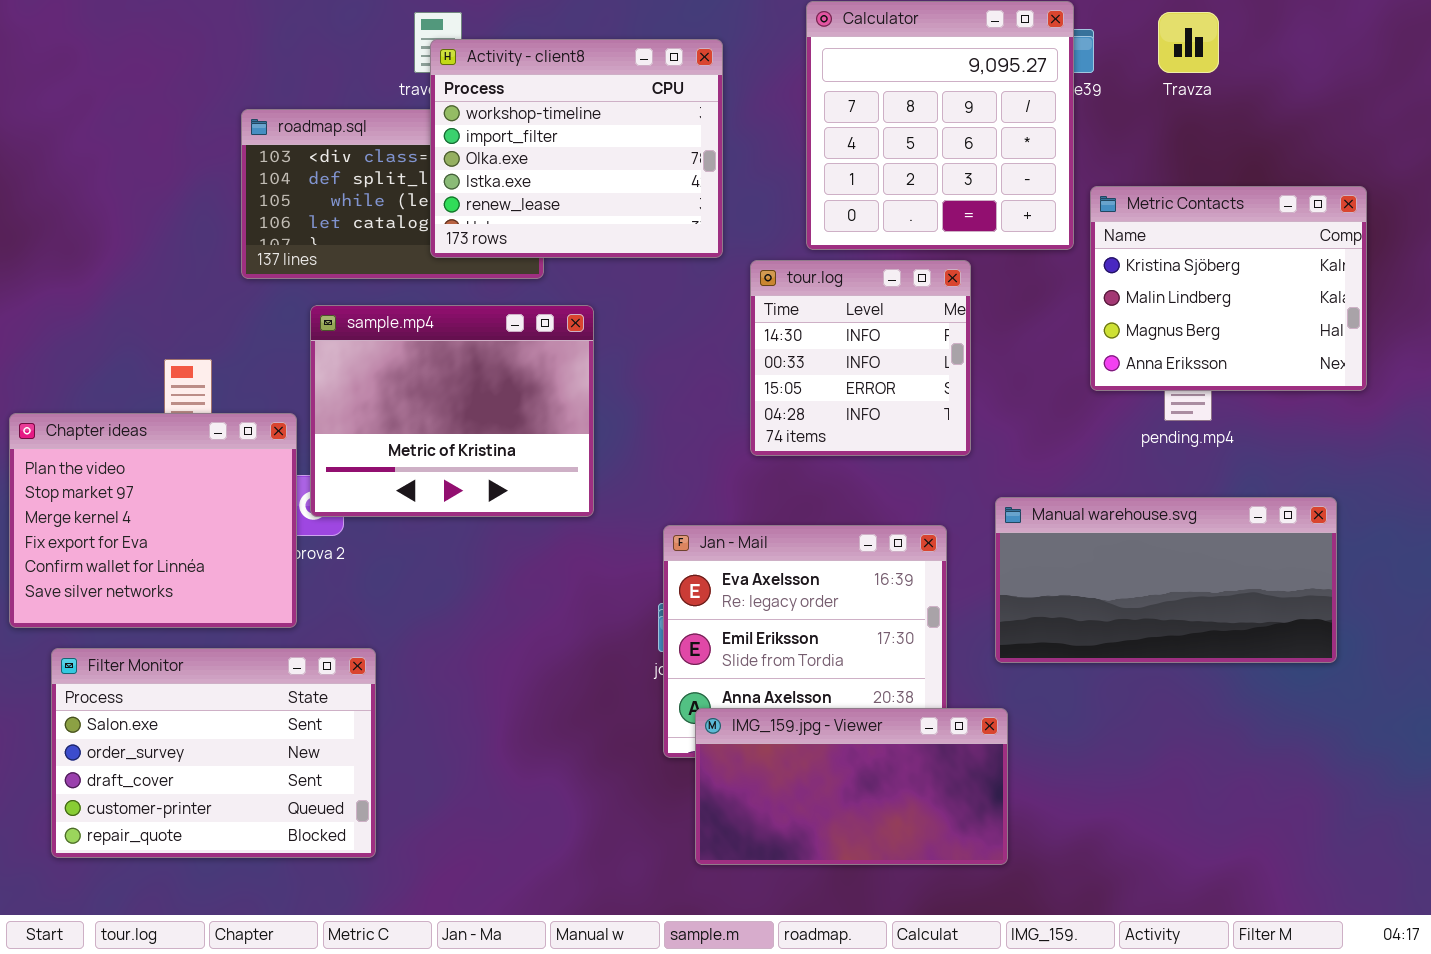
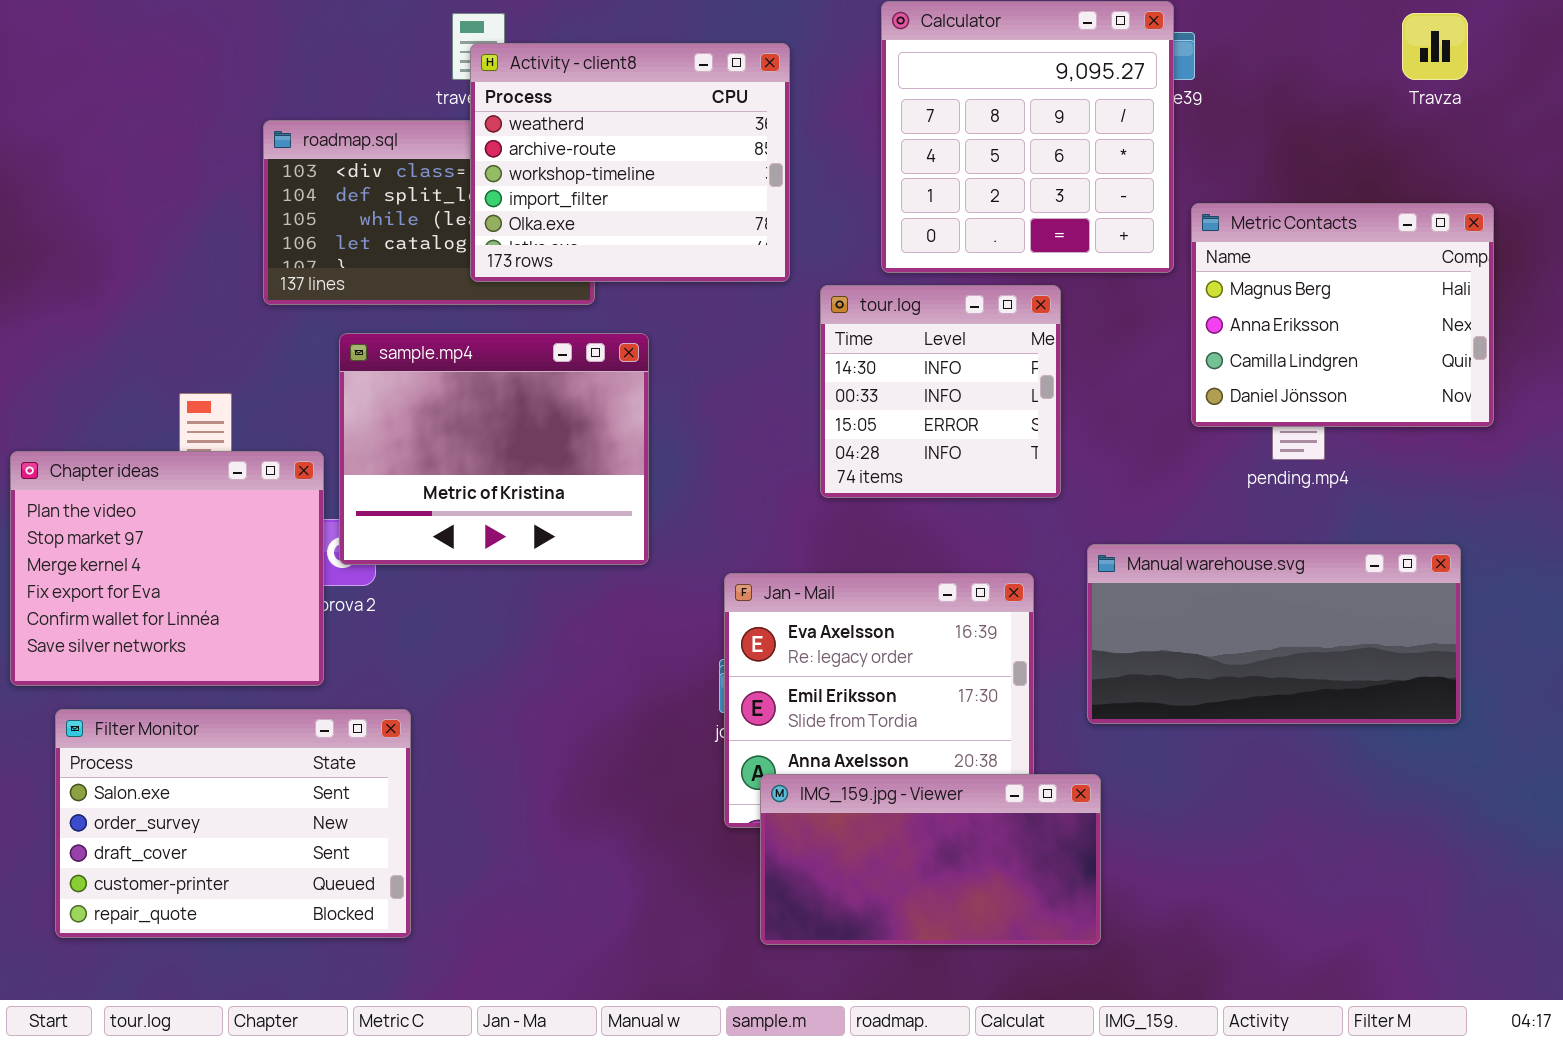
Travza: [1158,12,1219,73] -> [1402,13,1468,80], moved
Activity - client8: [430,39,723,258] -> [470,43,790,282], scrolled up 2 rows
Metric Contacts: [1090,186,1367,391] -> [1191,203,1494,427], scrolled down 2 rows

